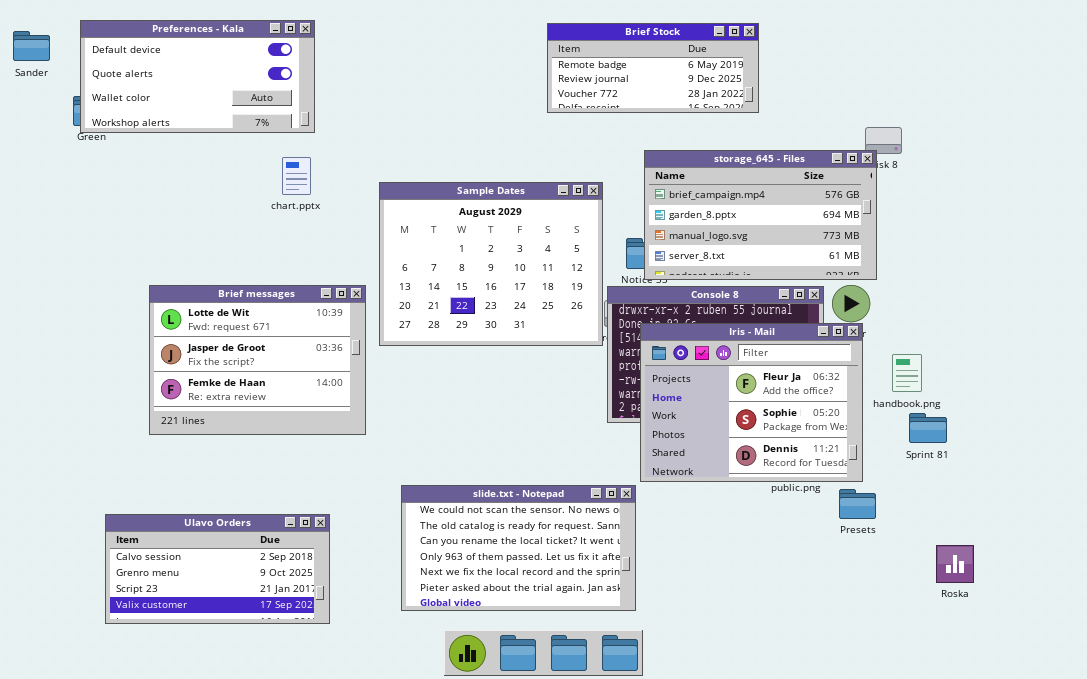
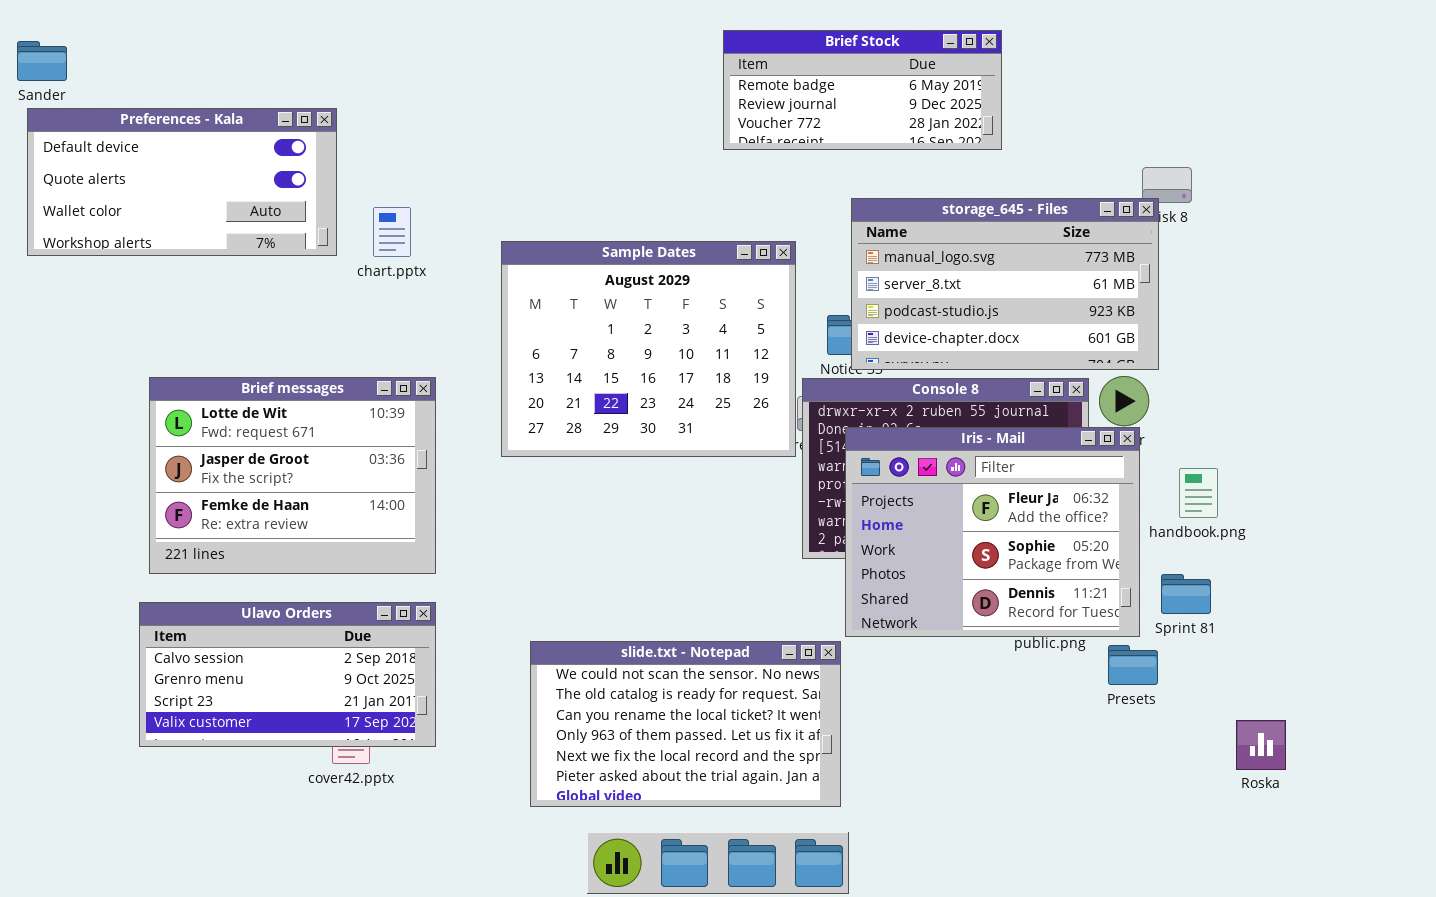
Preferences - Kala: [80,20,315,133] -> [27,108,337,256], moved
storage_645 - Files: [644,150,877,280] -> [851,198,1159,370], scrolled down 2 rows
Brief messages: [149,285,366,435] -> [149,377,436,574], moved
Sprint 81: [909,413,947,443] -> [1161,574,1211,614], moved
Ulavo Orders: [105,514,330,624] -> [139,602,436,747], moved

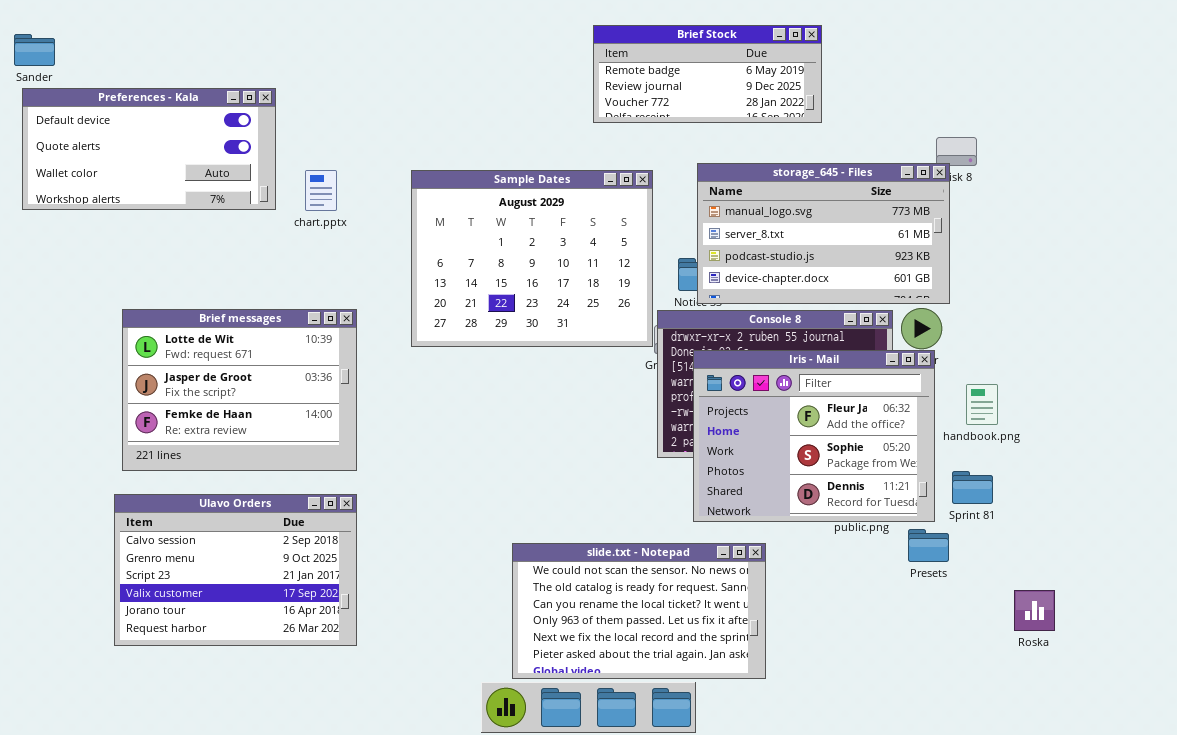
Sample Dates: [501,241,796,457] -> [411,170,653,347], moved
Ulavo Orders: [139,602,436,747] -> [114,494,357,646], resized
slide.txt - Notepad: [530,641,841,807] -> [512,543,766,679], moved

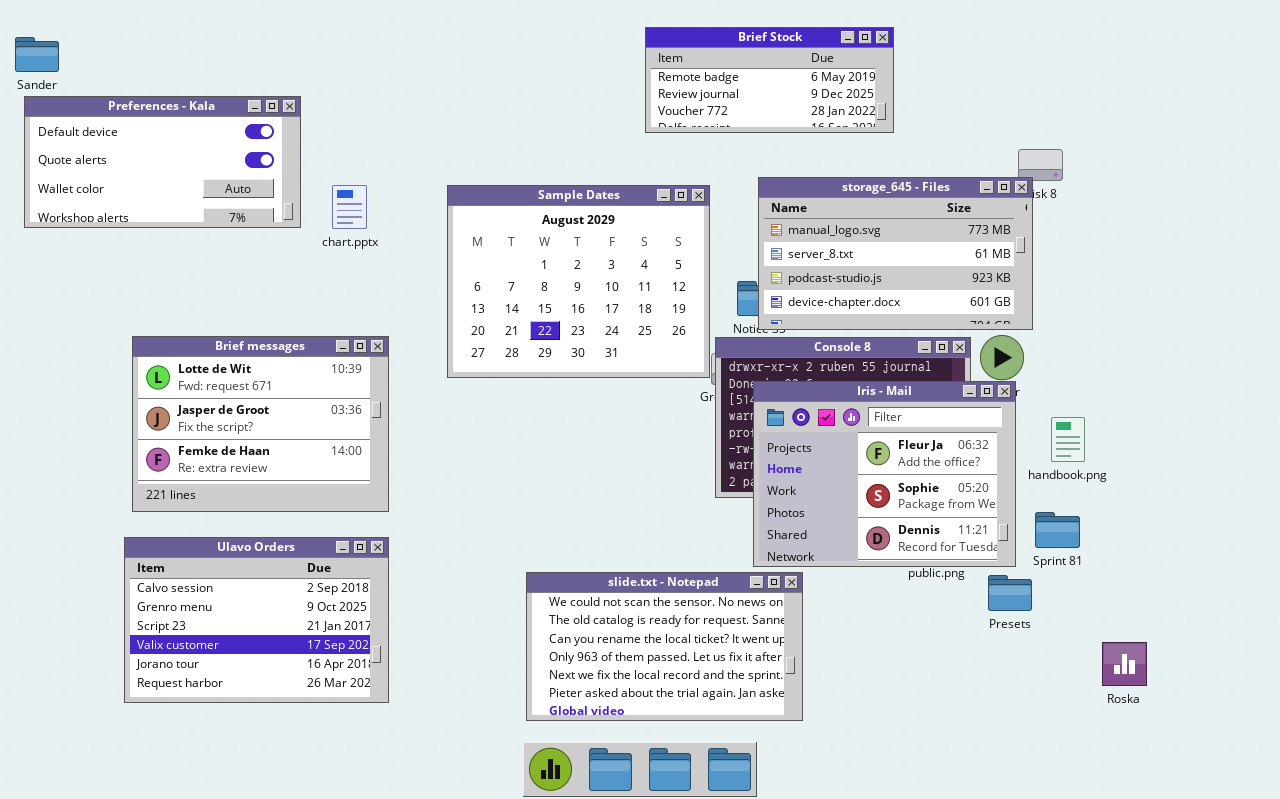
slide.txt - Notepad: [512,543,766,679] -> [526,572,803,721], moved

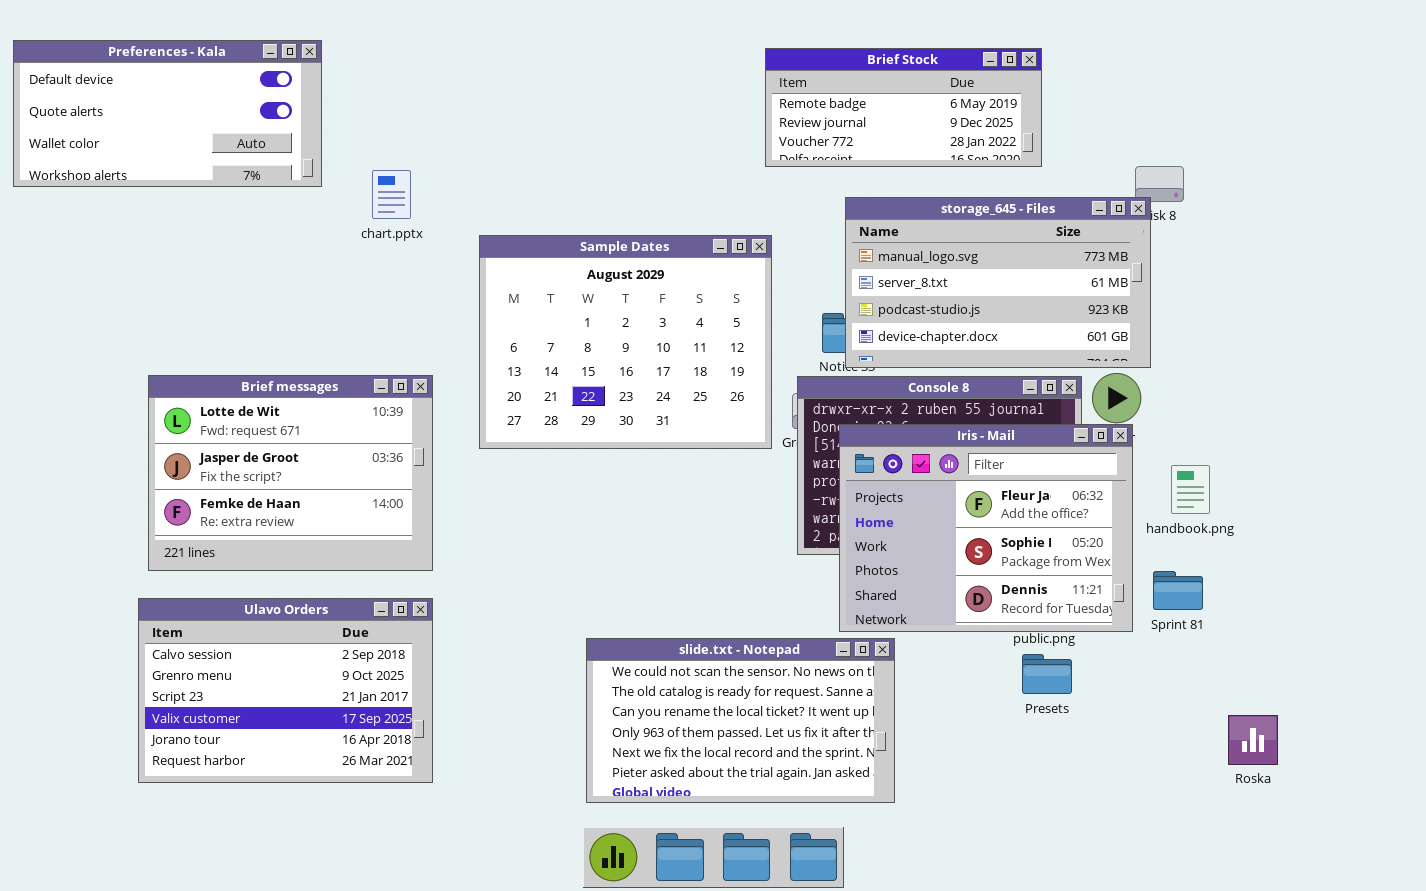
Brief Stock: [645,27,894,133] -> [765,48,1042,167], moved
Preferences - Kala: [24,96,301,228] -> [13,40,322,187], moved
chart.pptx: [332,185,367,229] -> [372,170,411,219], moved
Sample Dates: [447,185,710,378] -> [479,235,772,449], moved
Presets: [988,575,1032,611] -> [1022,654,1072,694], moved

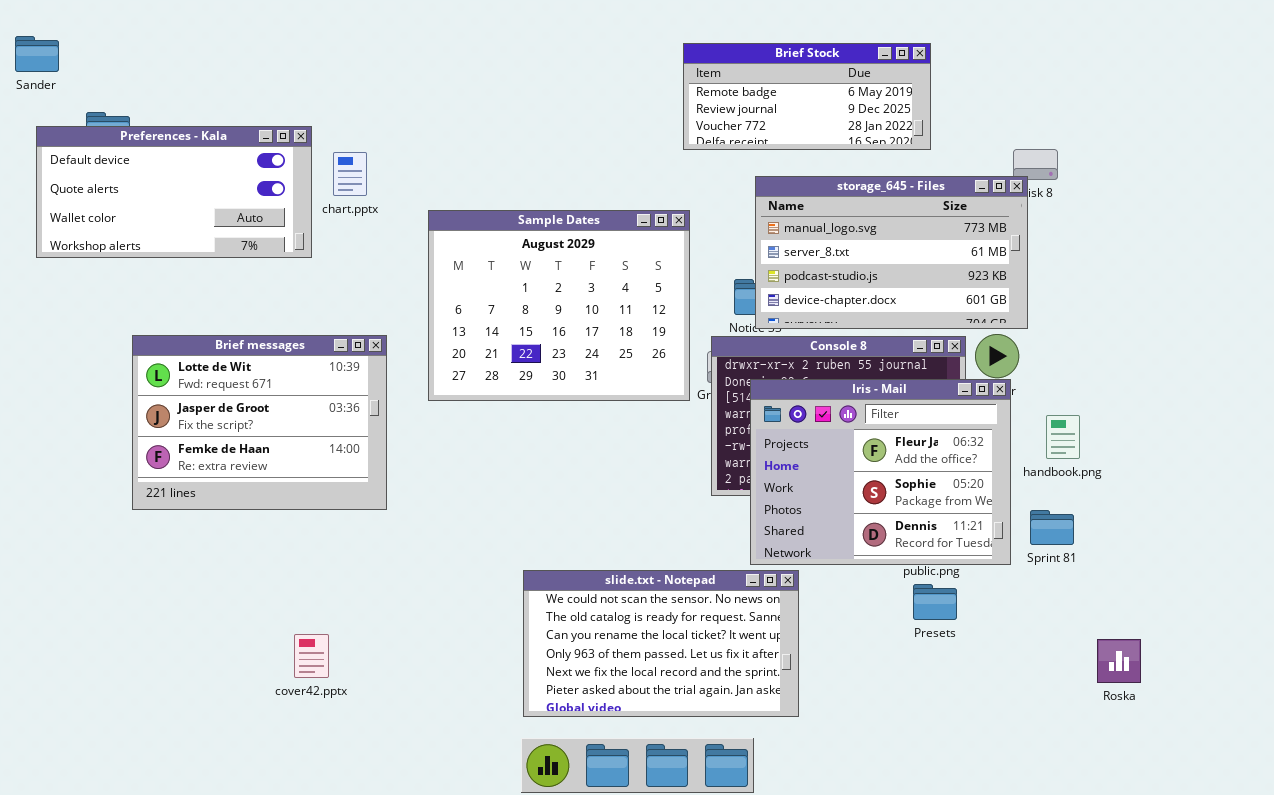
Preferences - Kala: [13,40,322,187] -> [36,126,312,258], moved
Ulavo Orders: [138,598,433,783] -> none, closed

